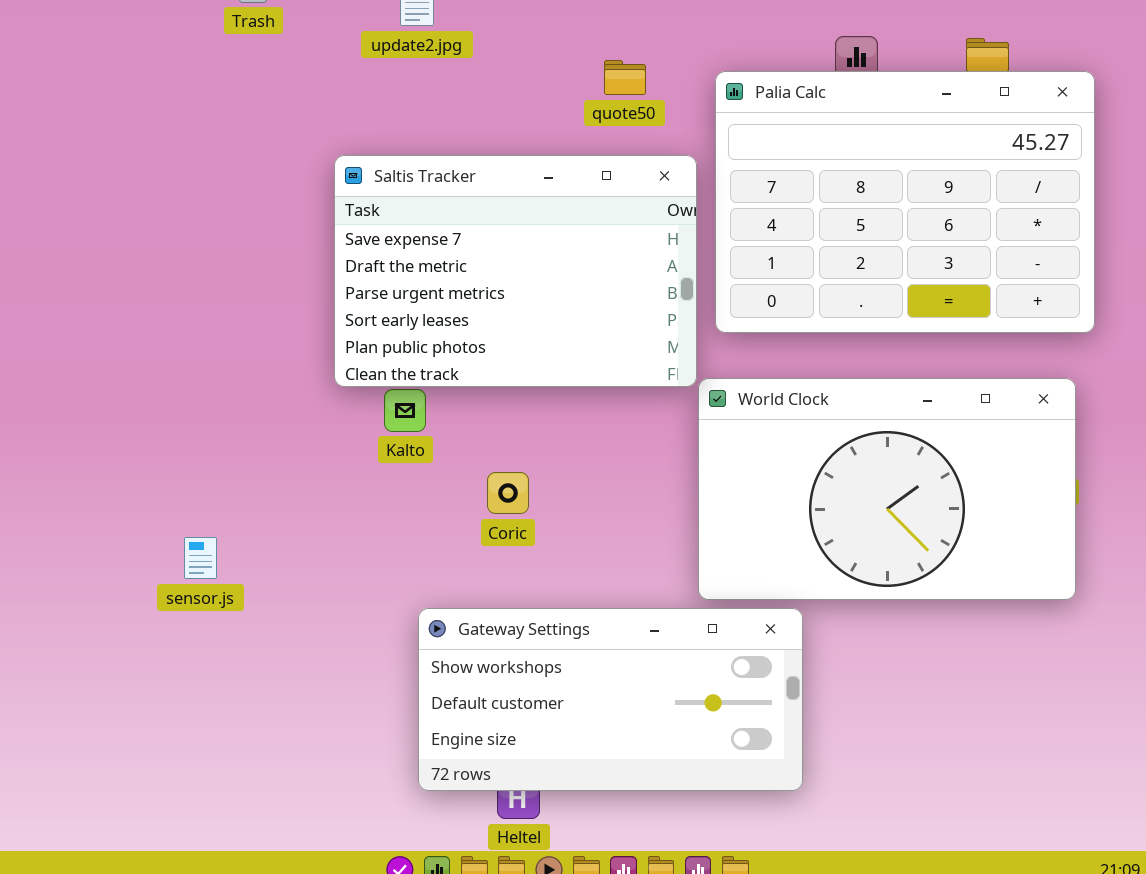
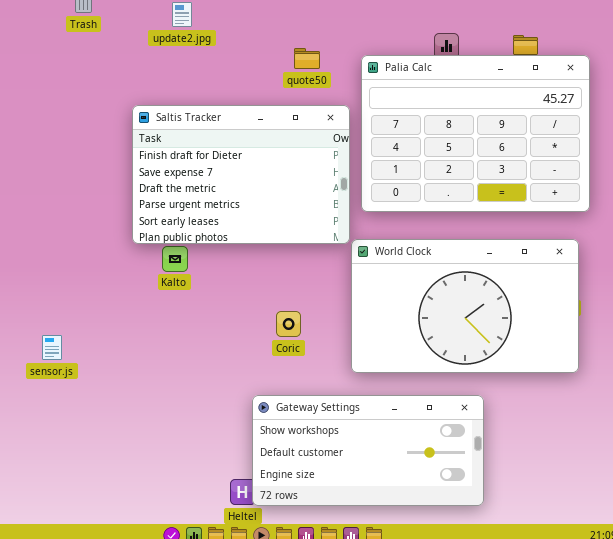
Saltis Tracker: [334,155,697,387] -> [132,105,350,244], scrolled up 1 row
Coric: [487,472,529,514] -> [276,311,301,337], moved
Gateway Settings: [418,608,803,791] -> [252,395,484,506], moved

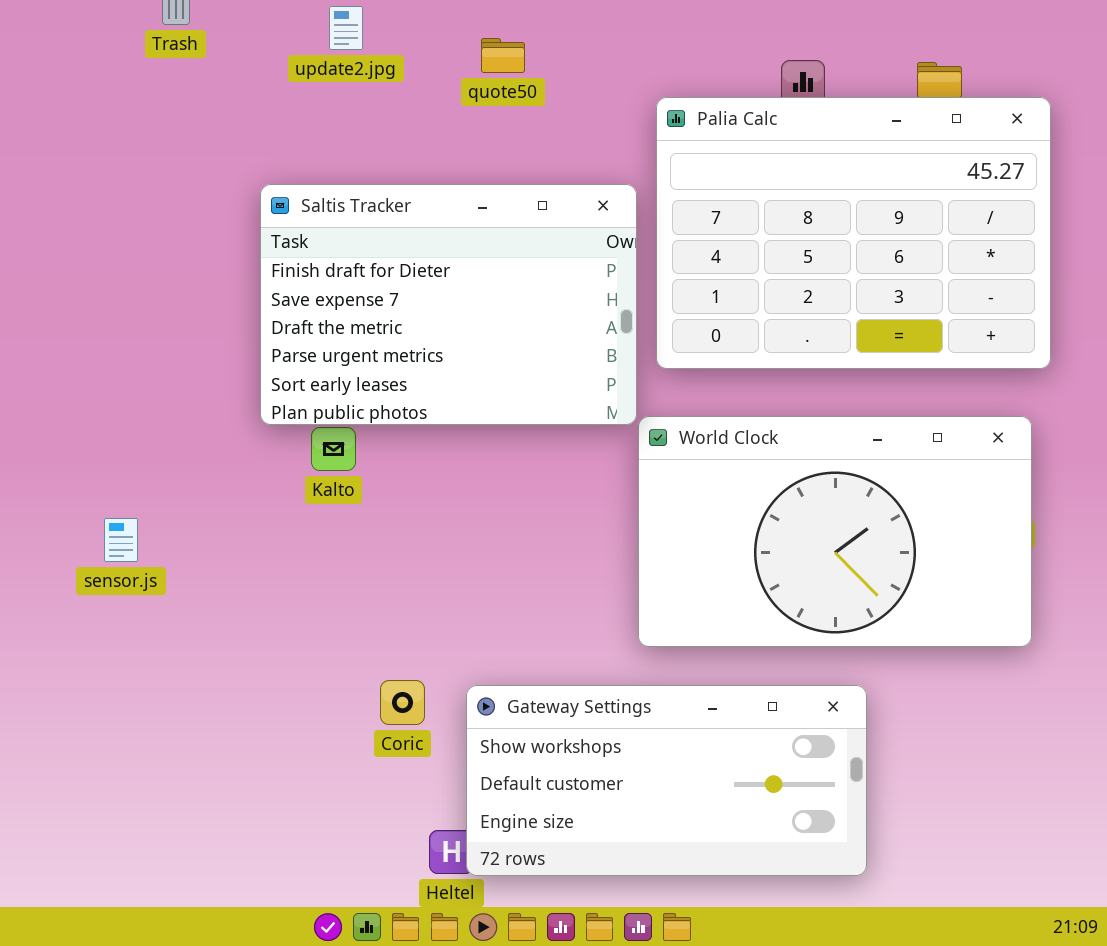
quote50: [294,48,320,69] -> [481,38,525,73], moved
Coric: [276,311,301,337] -> [380,680,425,725], moved
sensor.js: [42,335,62,360] -> [104,518,138,562], moved

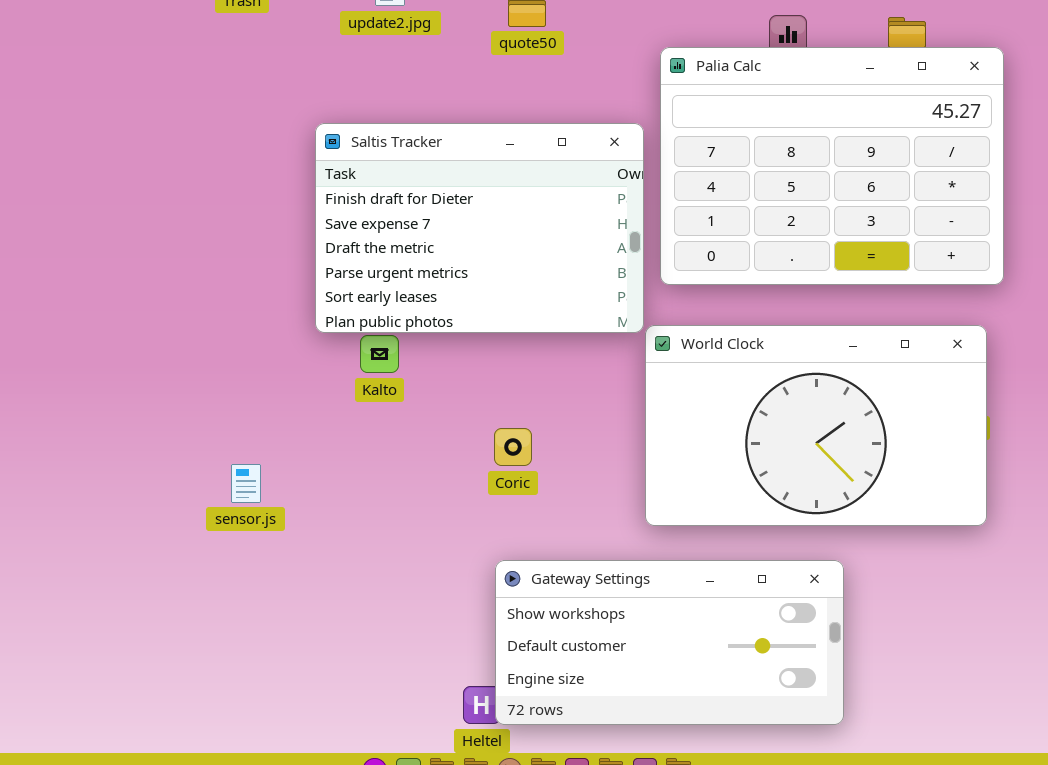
sensor.js: [104,518,138,562] -> [231,464,261,503], moved
Coric: [380,680,425,725] -> [494,428,532,466], moved

